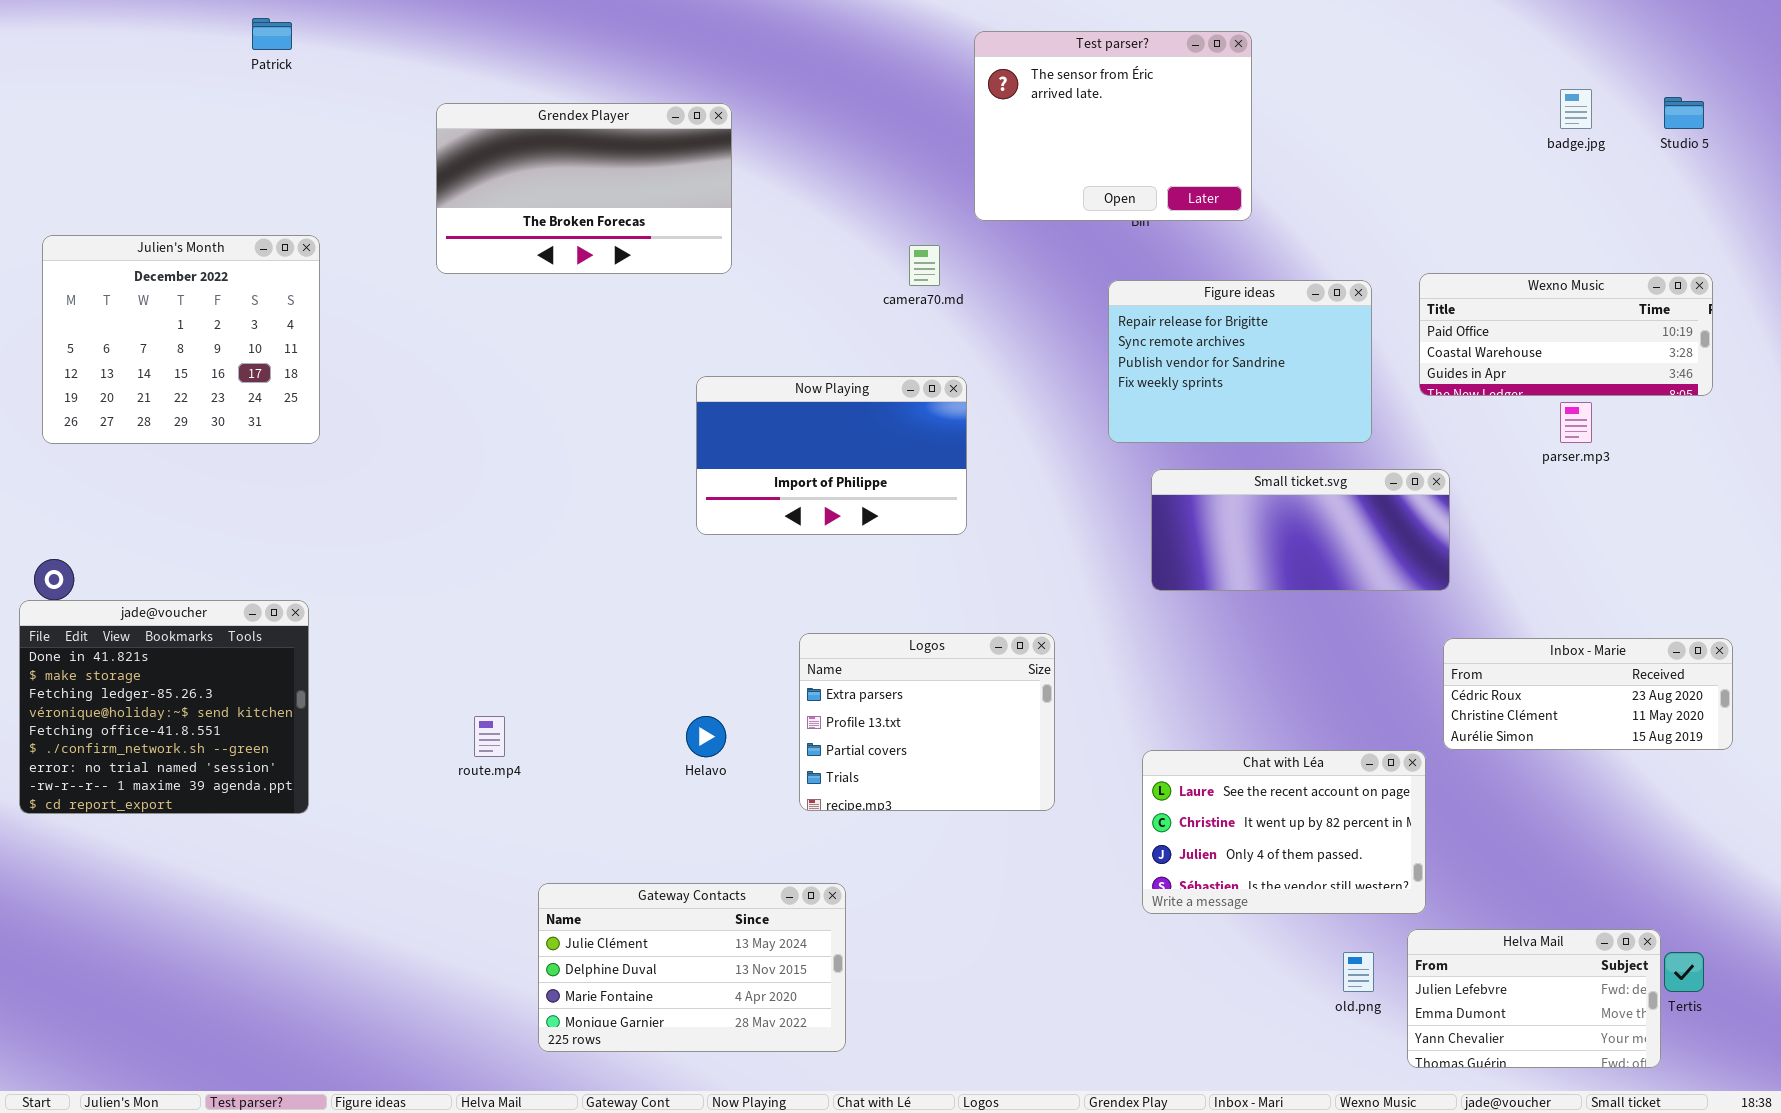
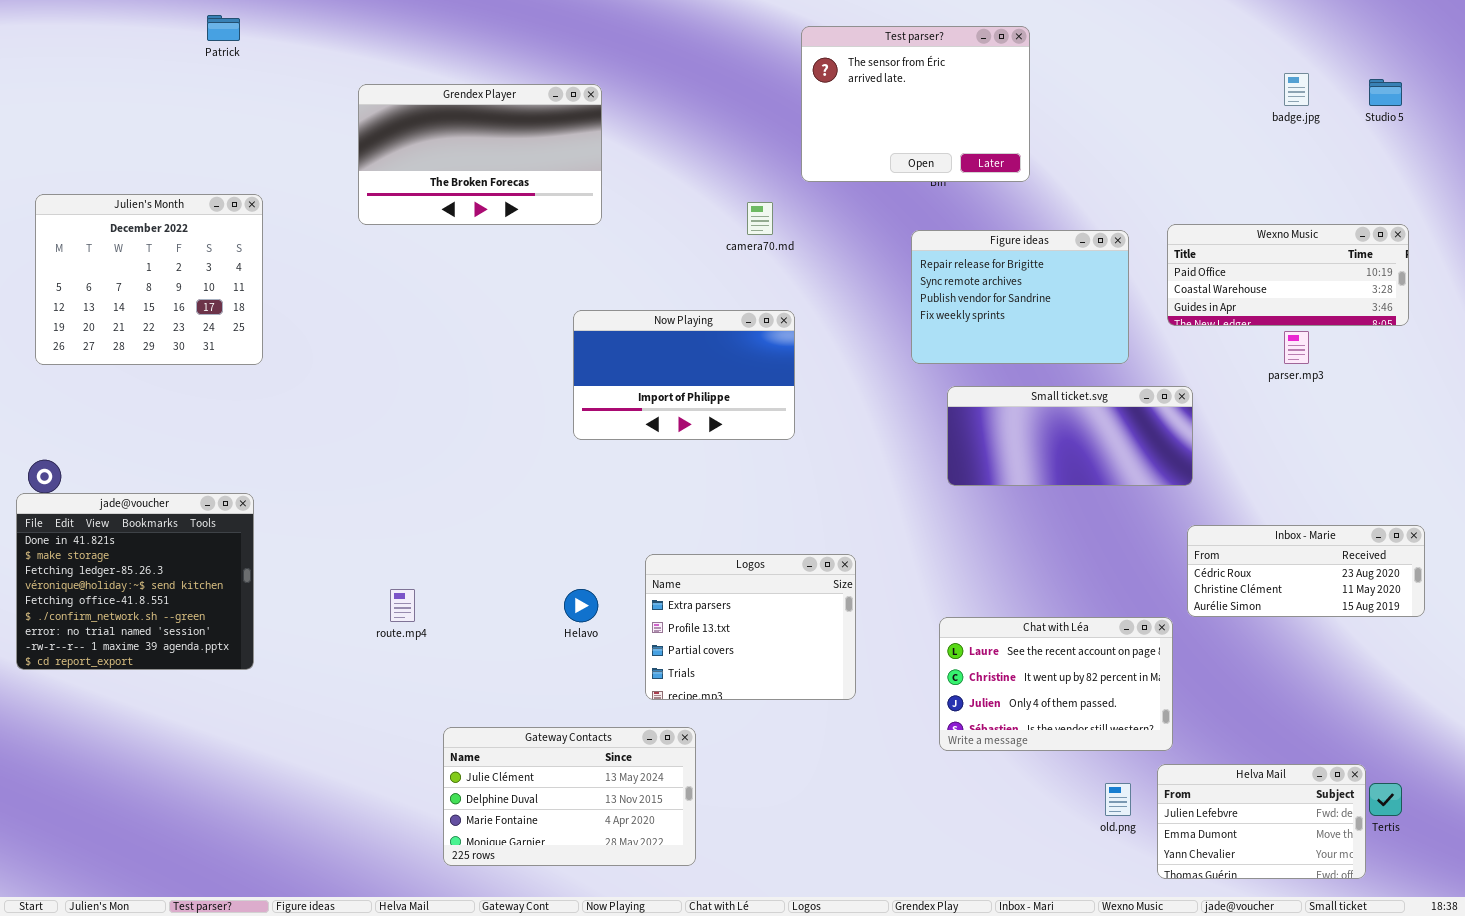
Logos: [799,633,1055,811] -> [645,554,856,700], moved

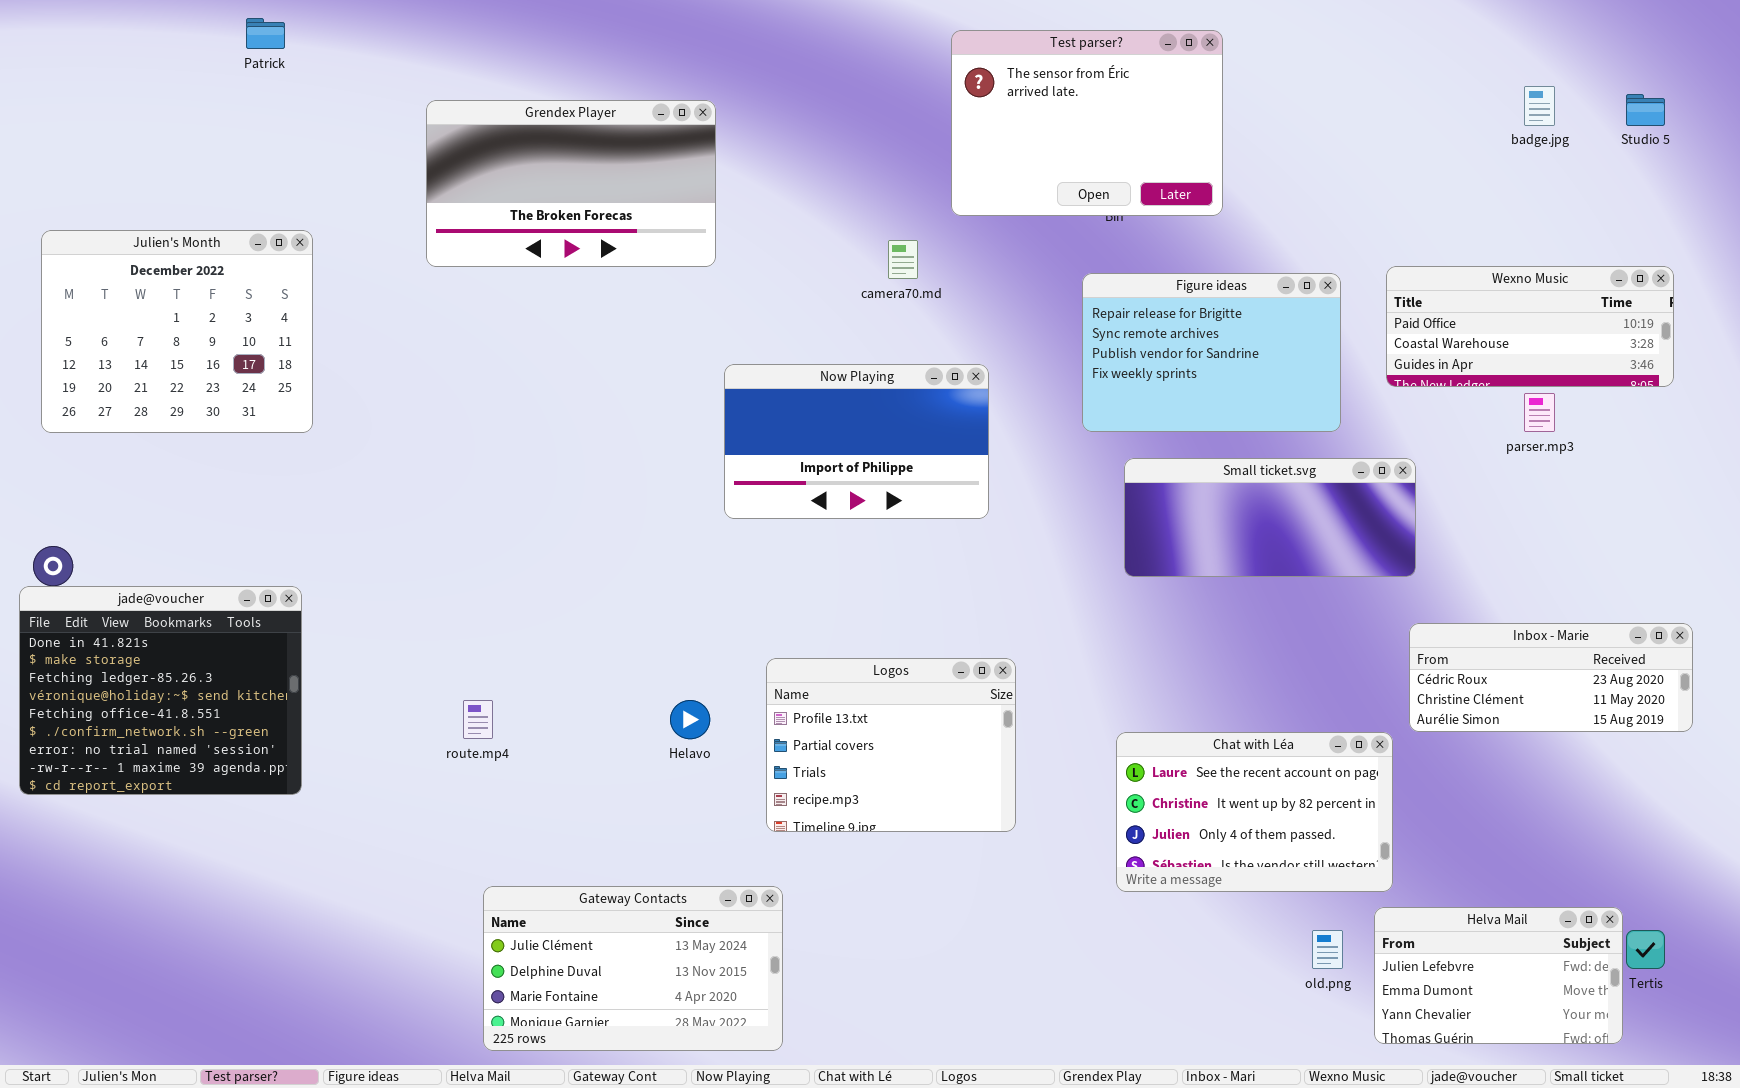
Now Playing: [573,310,795,440] -> [724,364,989,519], moved
Logos: [645,554,856,700] -> [766,658,1016,832], scrolled down 1 row
Gateway Contacts: [443,727,696,866] -> [483,886,783,1051], moved

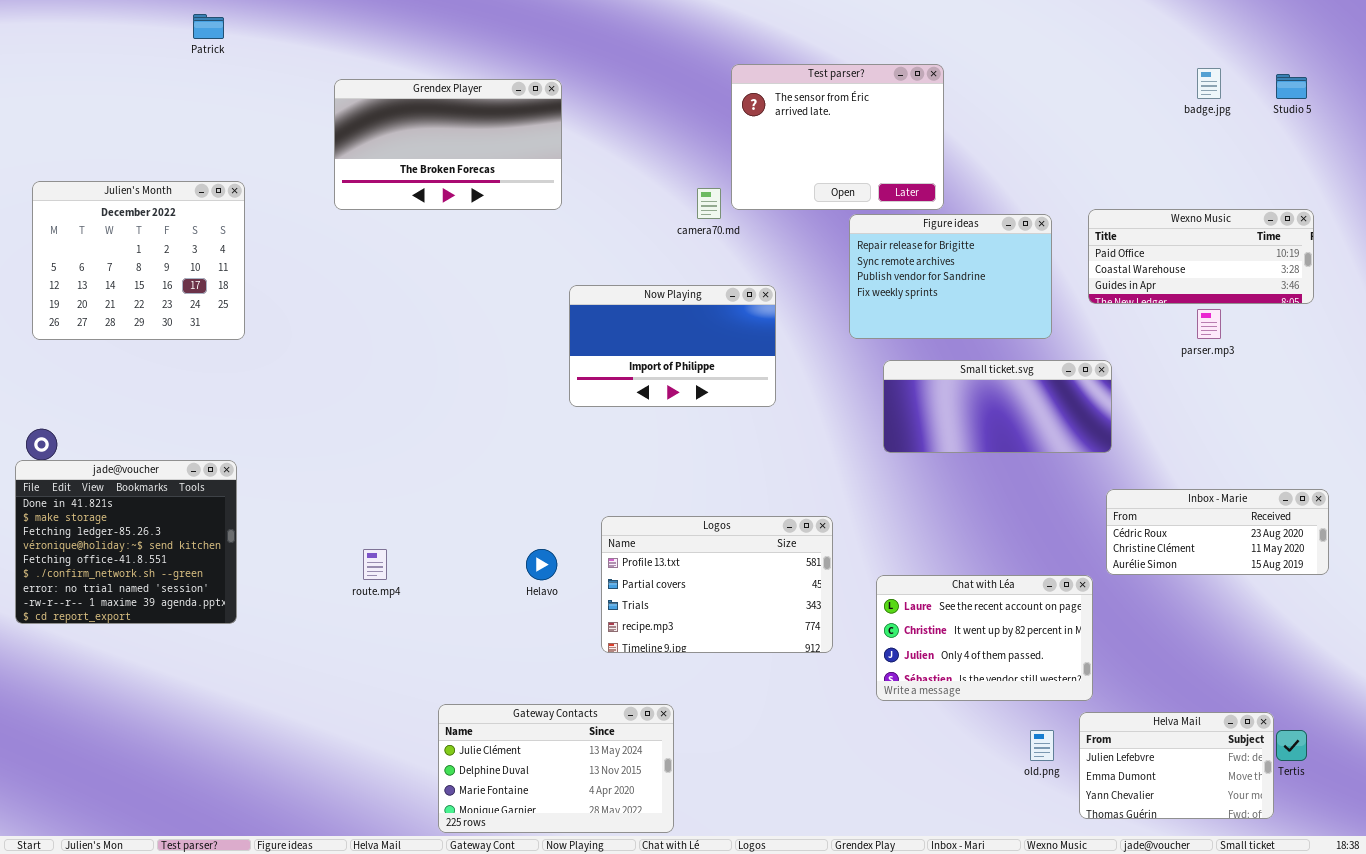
Test parser?: [951,30,1223,216] -> [731,64,944,210], moved
Logos: [766,658,1016,832] -> [601,516,833,653], resized
Gateway Contacts: [483,886,783,1051] -> [438,704,674,833], moved

